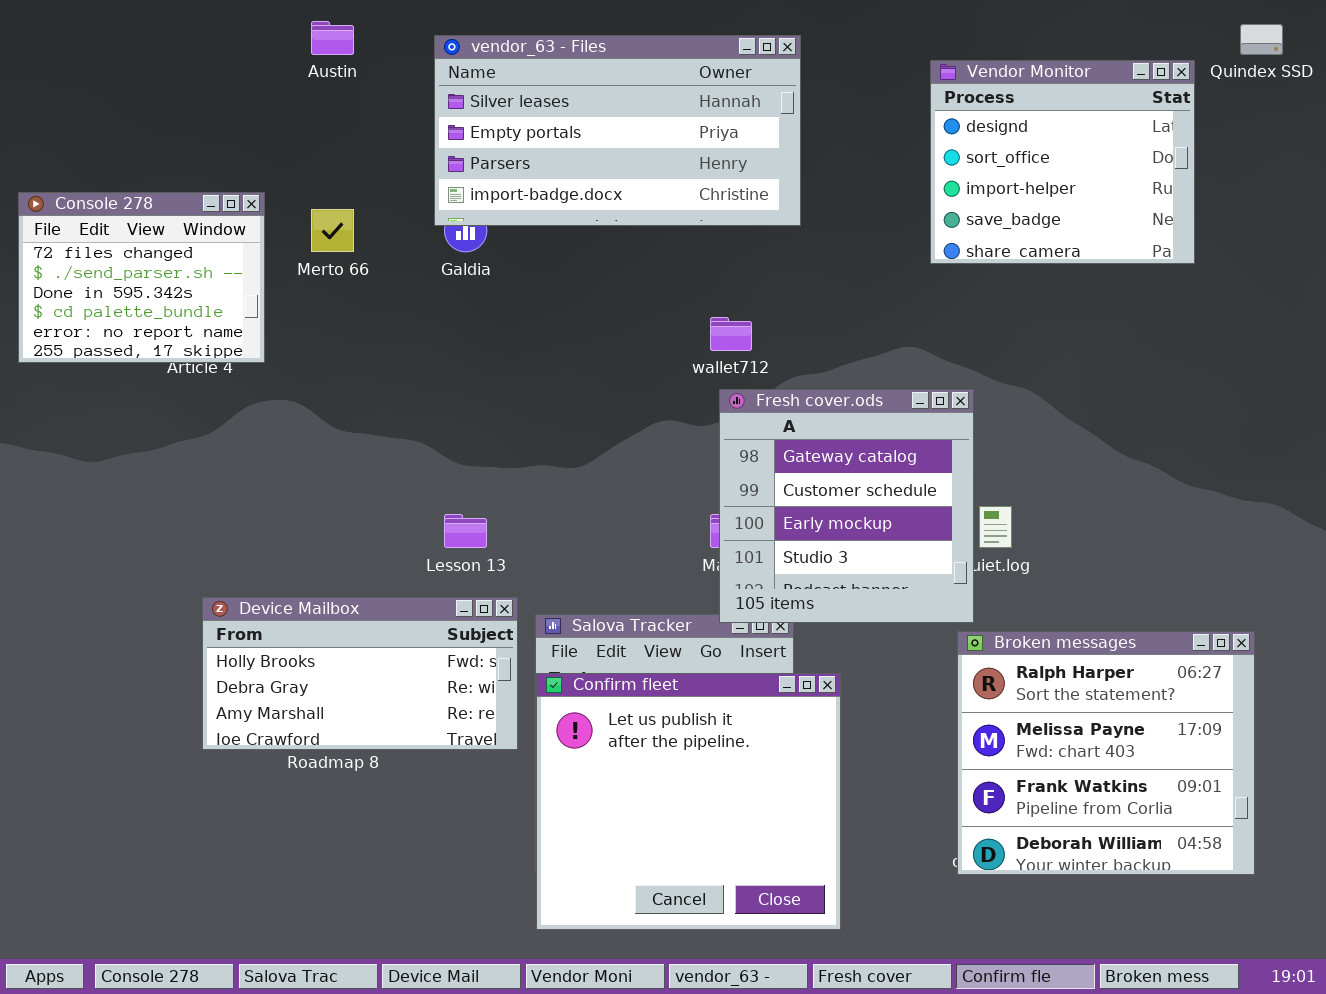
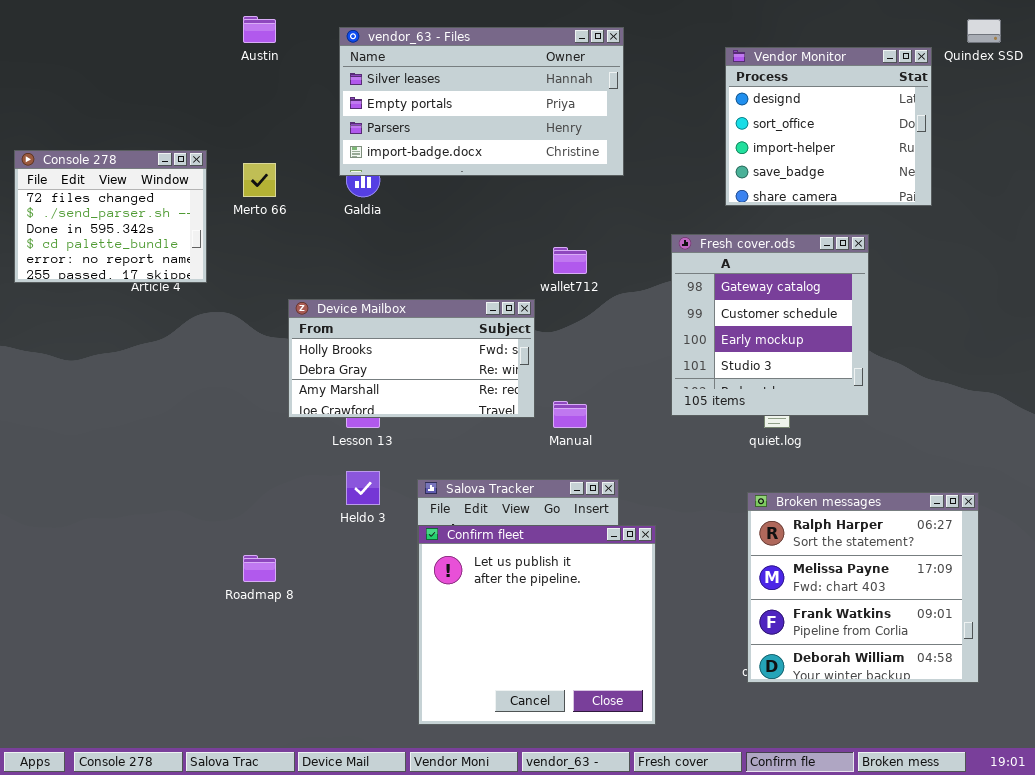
Fresh cover.ods: [719,389,974,623] -> [671,234,869,416], moved
Device Mailbox: [202,597,518,750] -> [288,299,535,418], moved

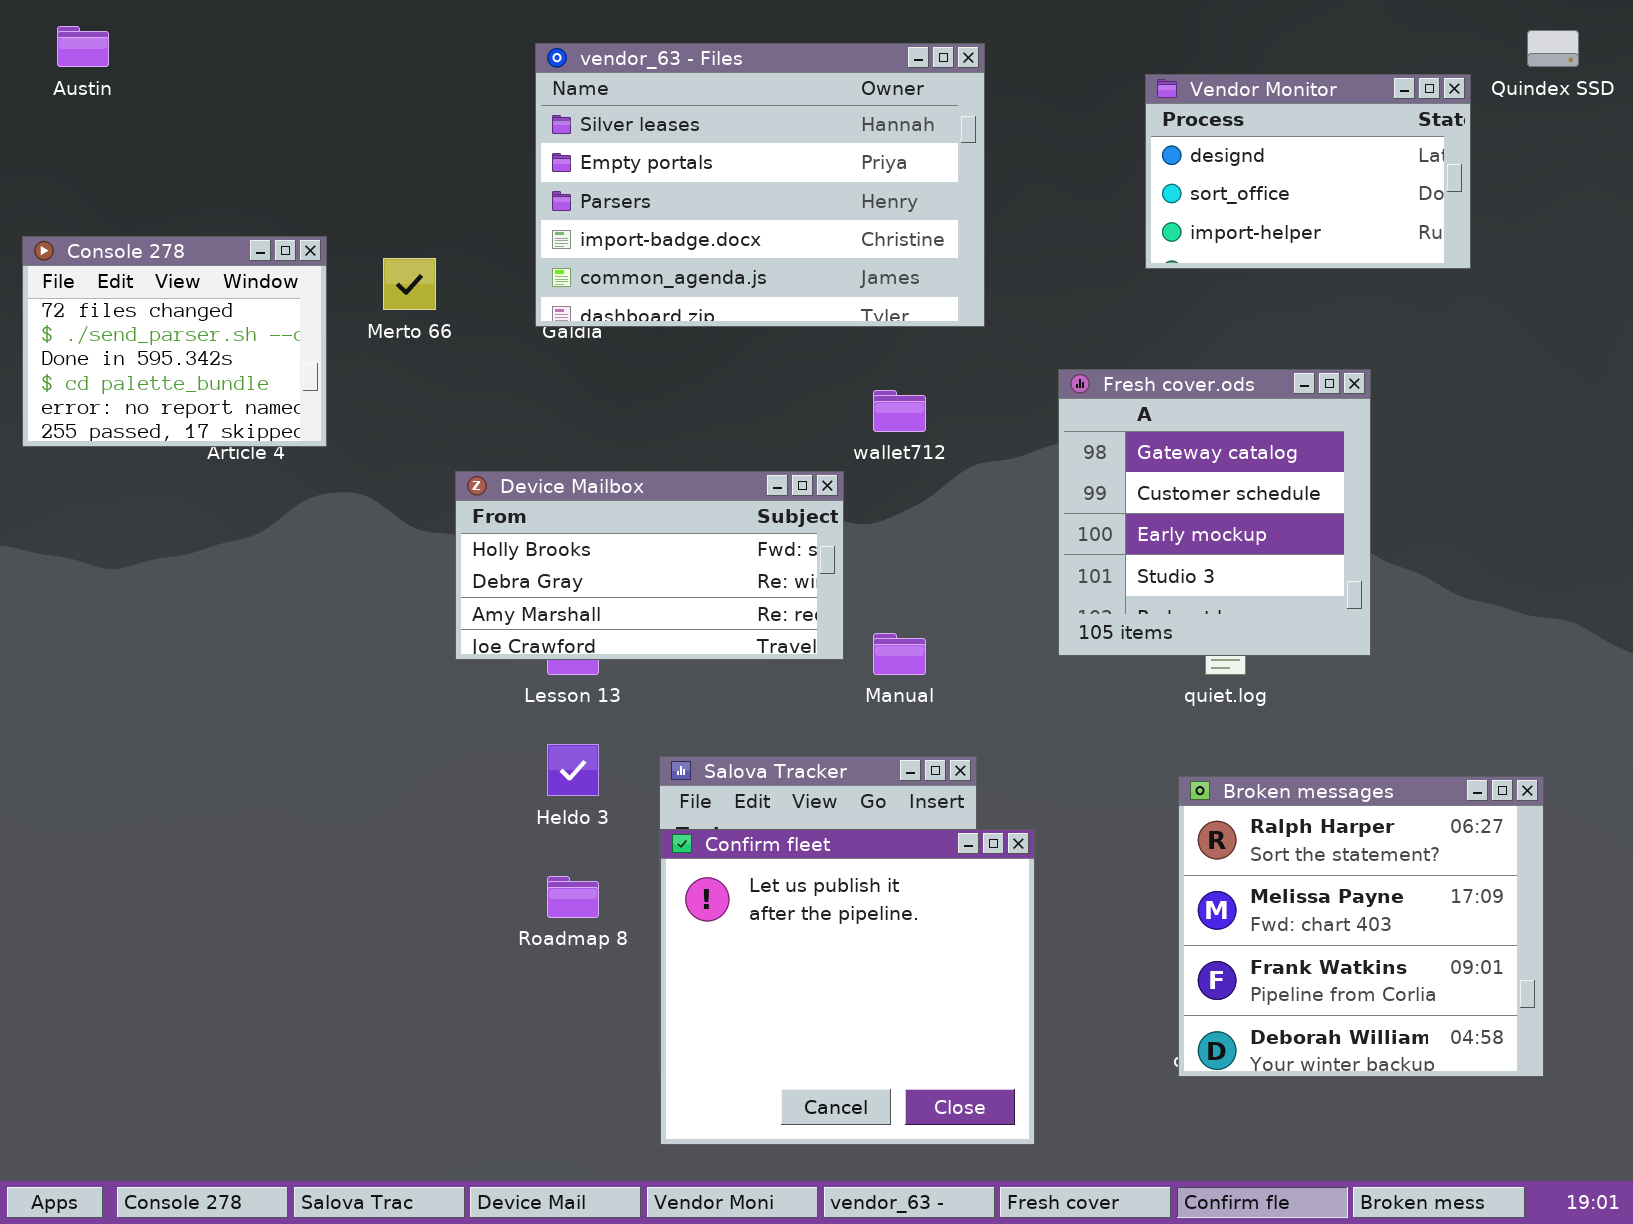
Austin: [243,16,276,43] -> [57,26,109,67], moved
vendor_63 - Files: [339,27,624,176] -> [535,43,985,327], resized
Vendor Monitor: [725,47,932,206] -> [1145,74,1471,269], resized
Roadmap 8: [243,555,276,582] -> [547,876,599,918], moved

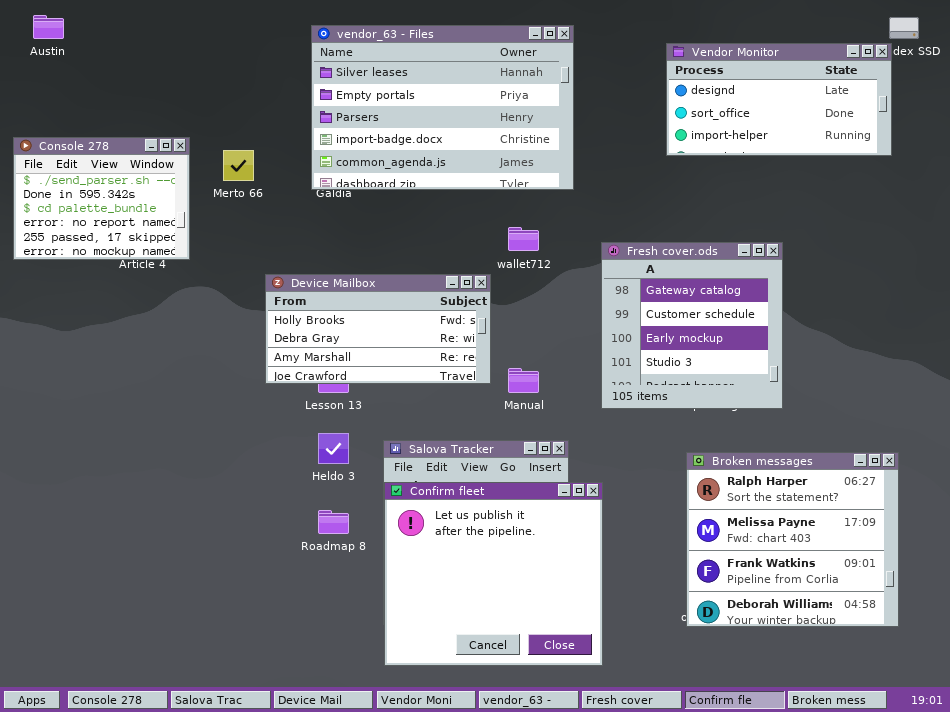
Vendor Monitor: [1145,74,1471,269] -> [666,43,892,156], resized
Console 278: [22,236,327,447] -> [13,137,190,260], scrolled down 1 row
Fresh cover.ods: [1058,369,1371,656] -> [601,242,783,409], moved

